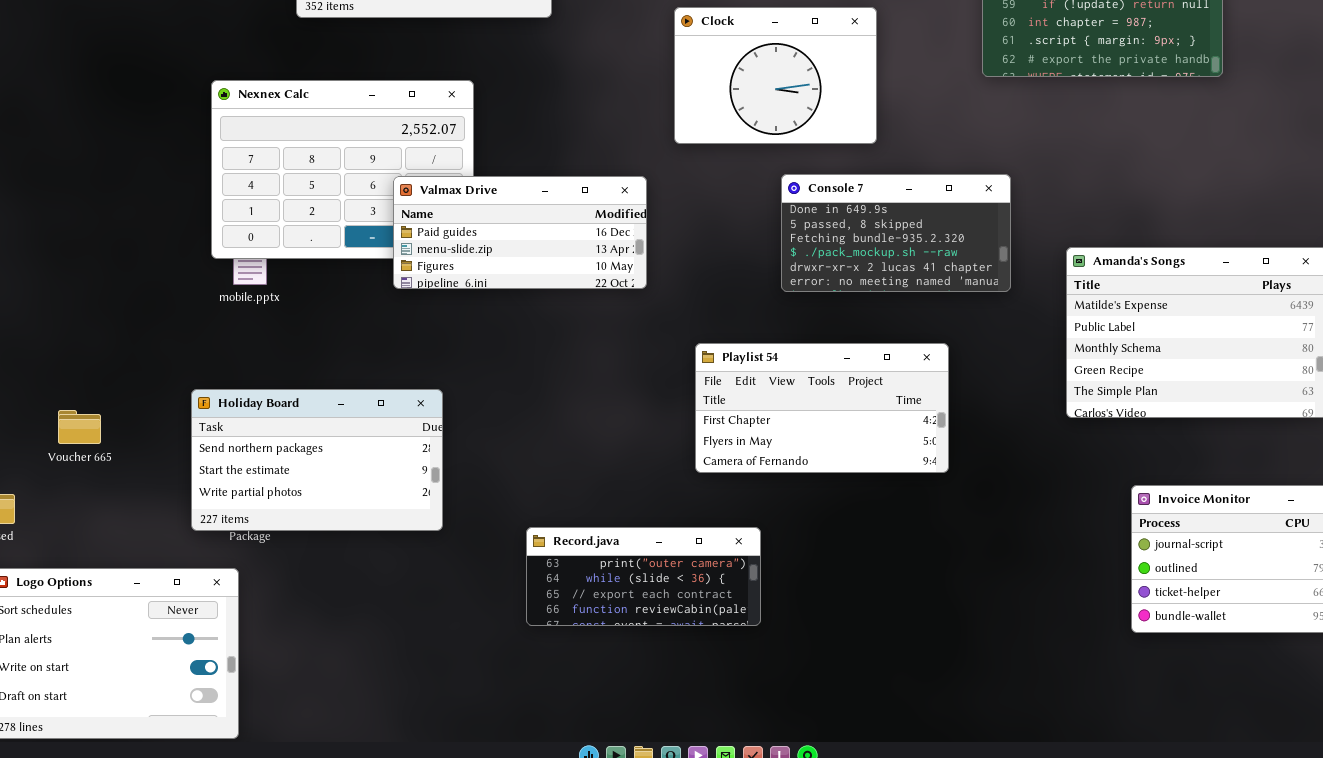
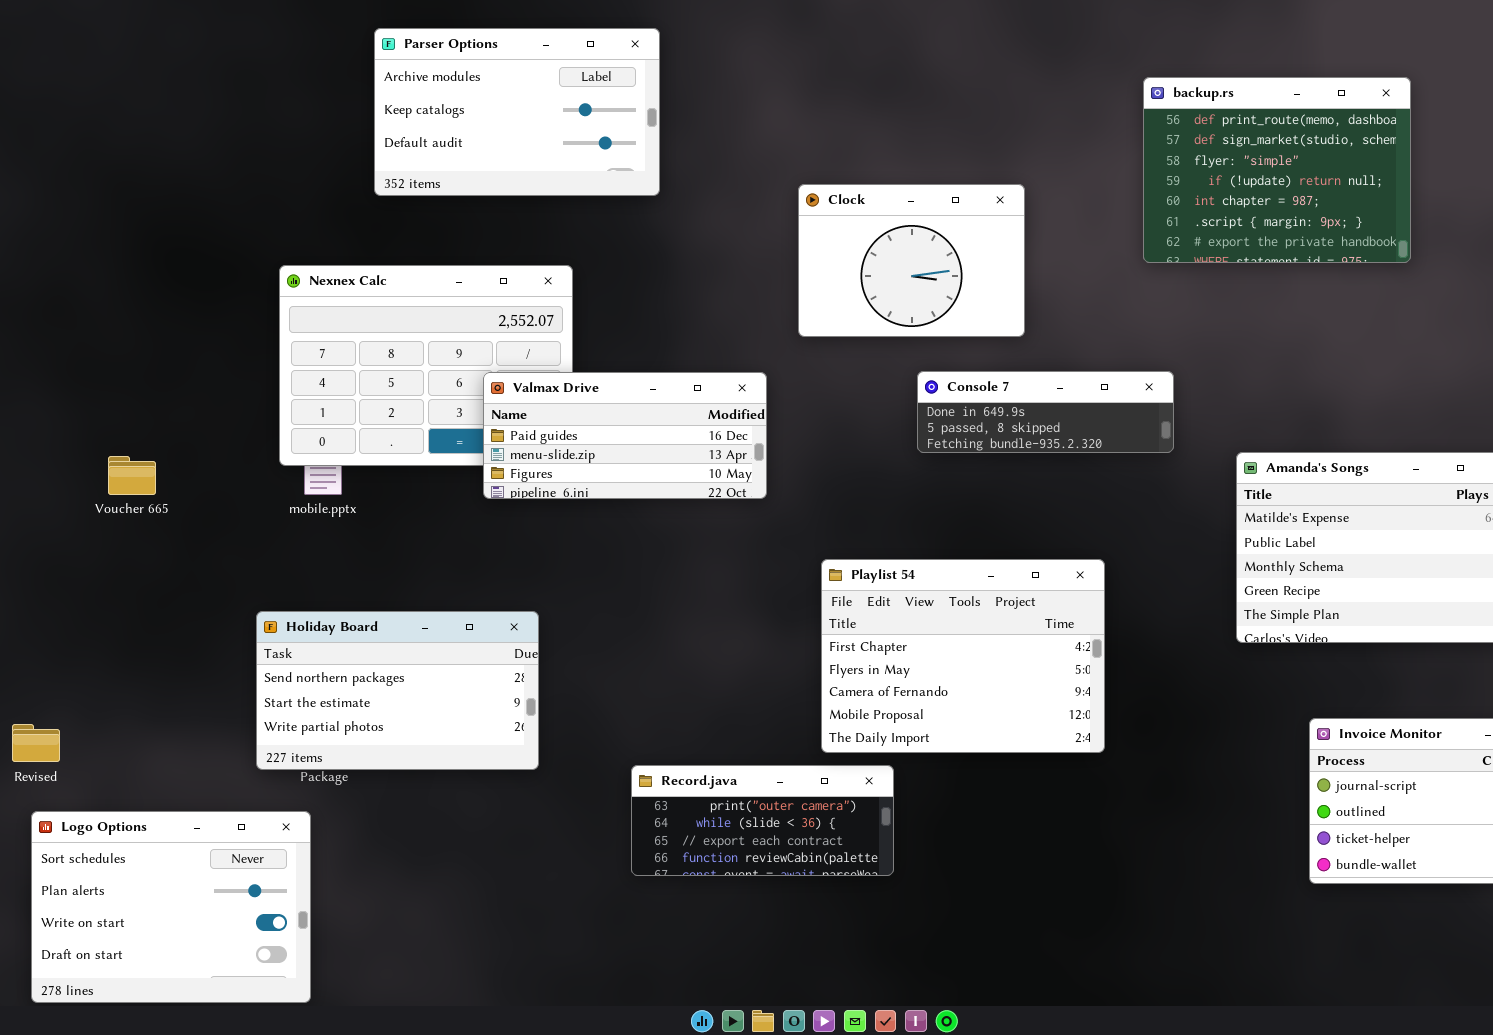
Console 7: [781,174,1011,292] -> [917,371,1174,453], resized
Playlist 54: [695,343,949,473] -> [821,559,1105,753], resized
Voucher 665: [58,410,101,444] -> [108,456,156,495], moved

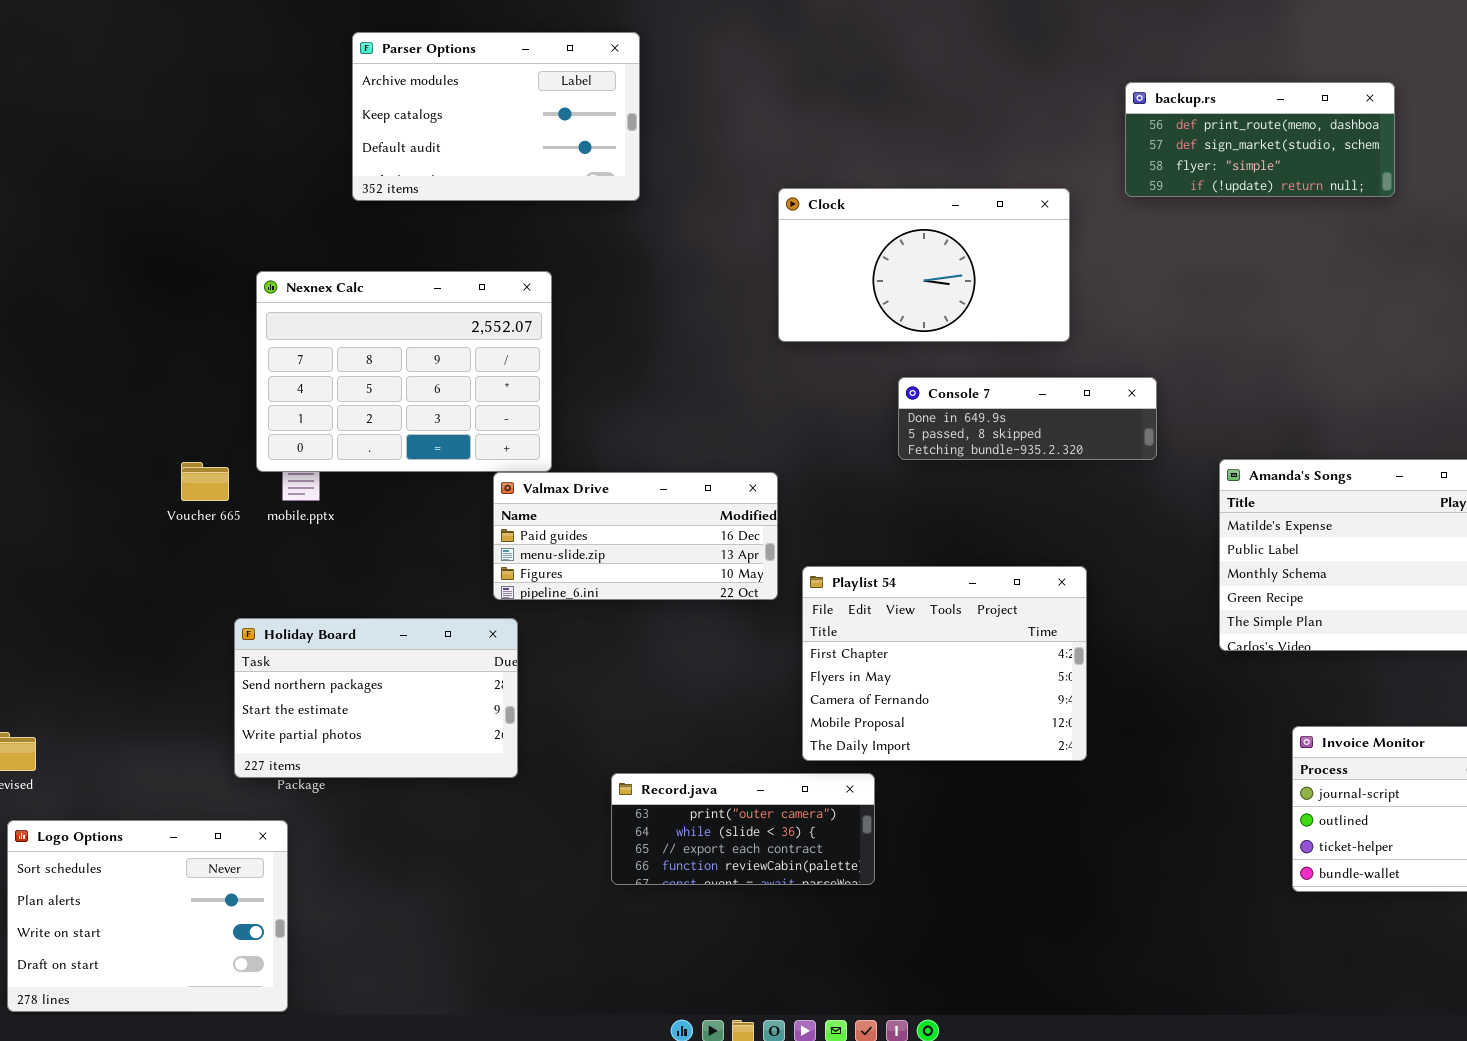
backup.rs: [1143,77,1411,263] -> [1125,82,1395,197], resized
Clock: [798,184,1025,337] -> [778,188,1070,342], resized
Valmax Drive: [483,372,767,499] -> [493,472,778,600], moved
Voucher 665: [108,456,156,495] -> [181,462,229,501], moved

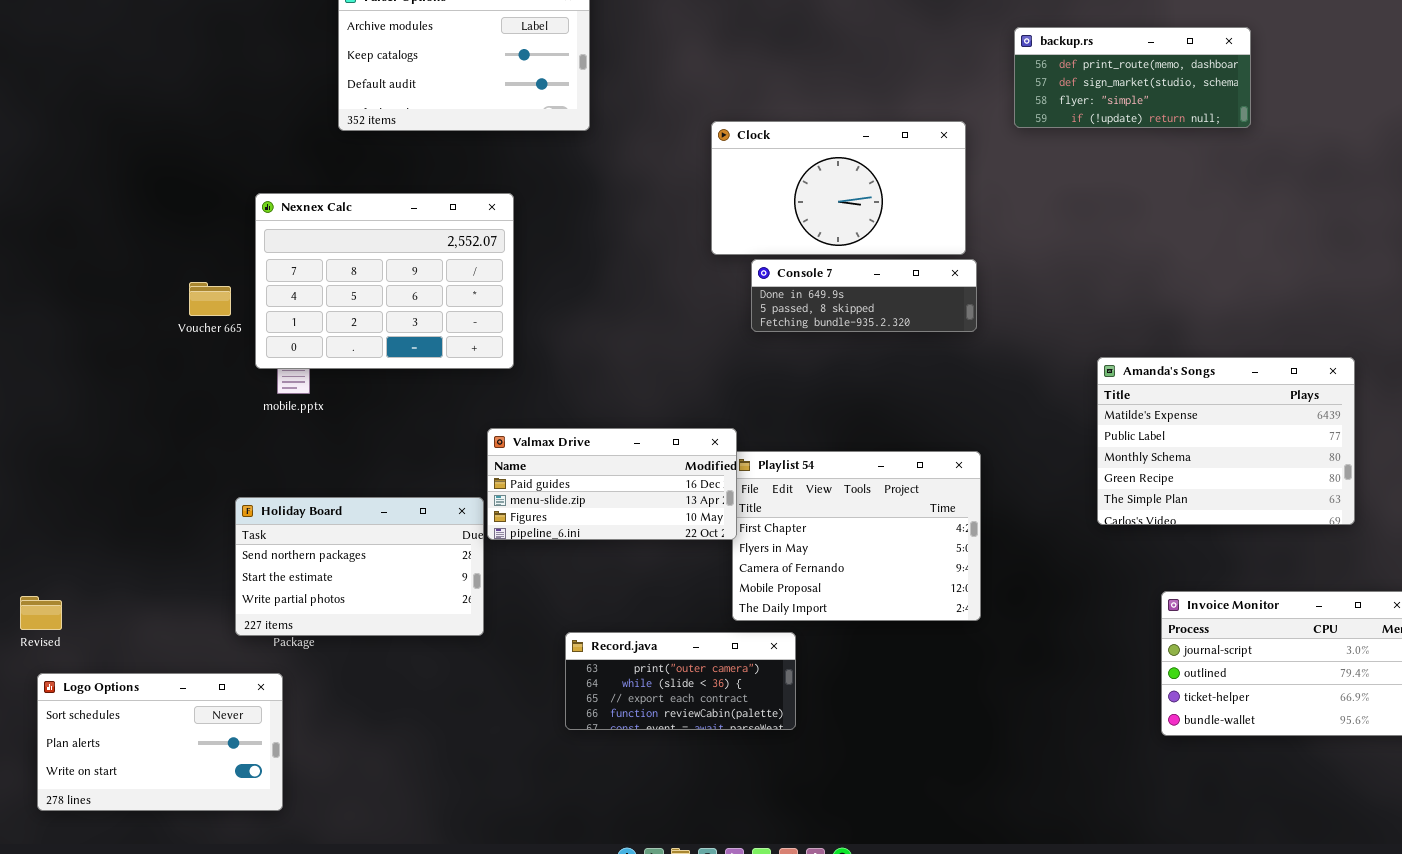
Console 7: [898,377,1157,460] -> [751,259,977,332], moved
Voucher 665: [181,462,229,501] -> [189,282,231,316], moved
Valmax Drive: [493,472,778,600] -> [487,428,737,540], moved
Logo Options: [7,820,288,1012] -> [37,673,283,811], resized

